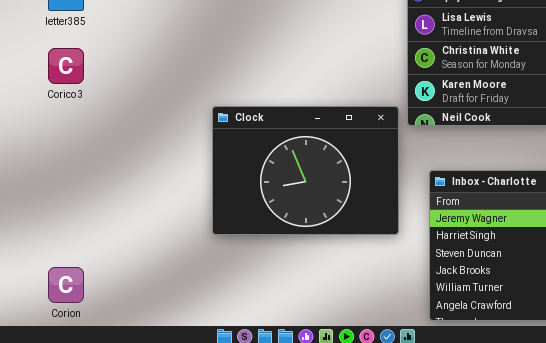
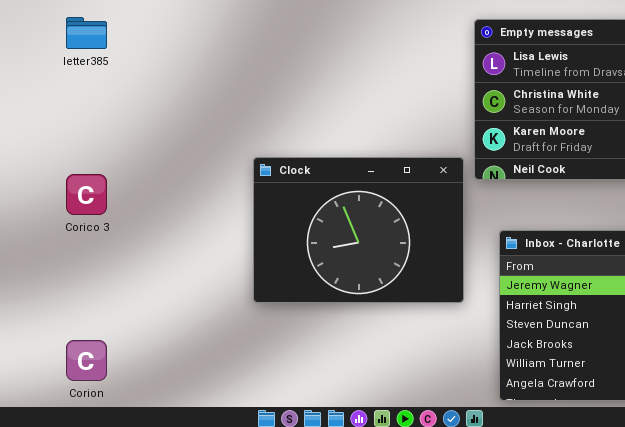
Corico 3: [48,48,84,84] -> [66,174,107,215], moved

